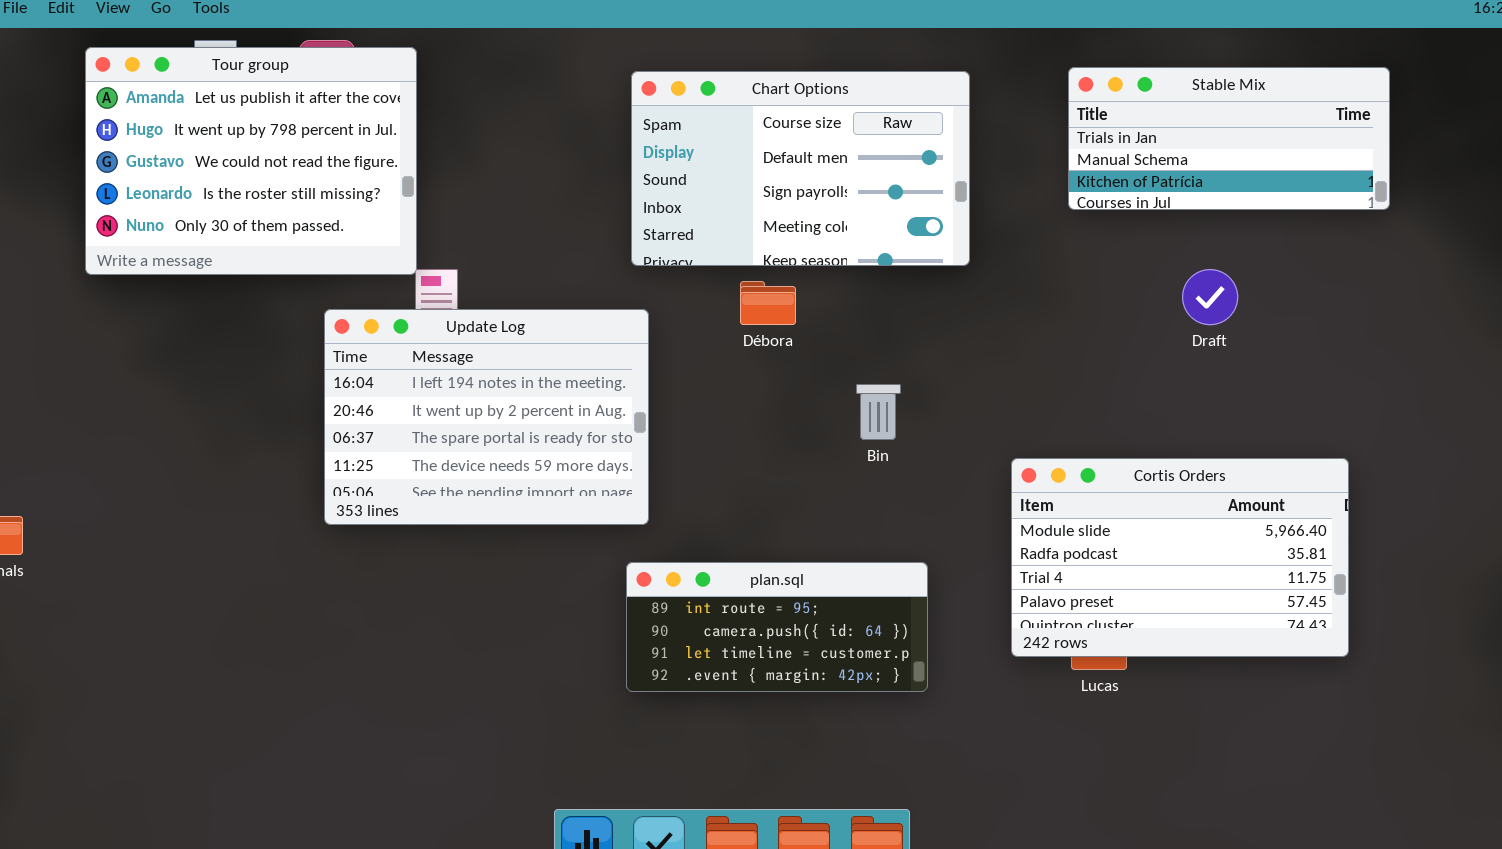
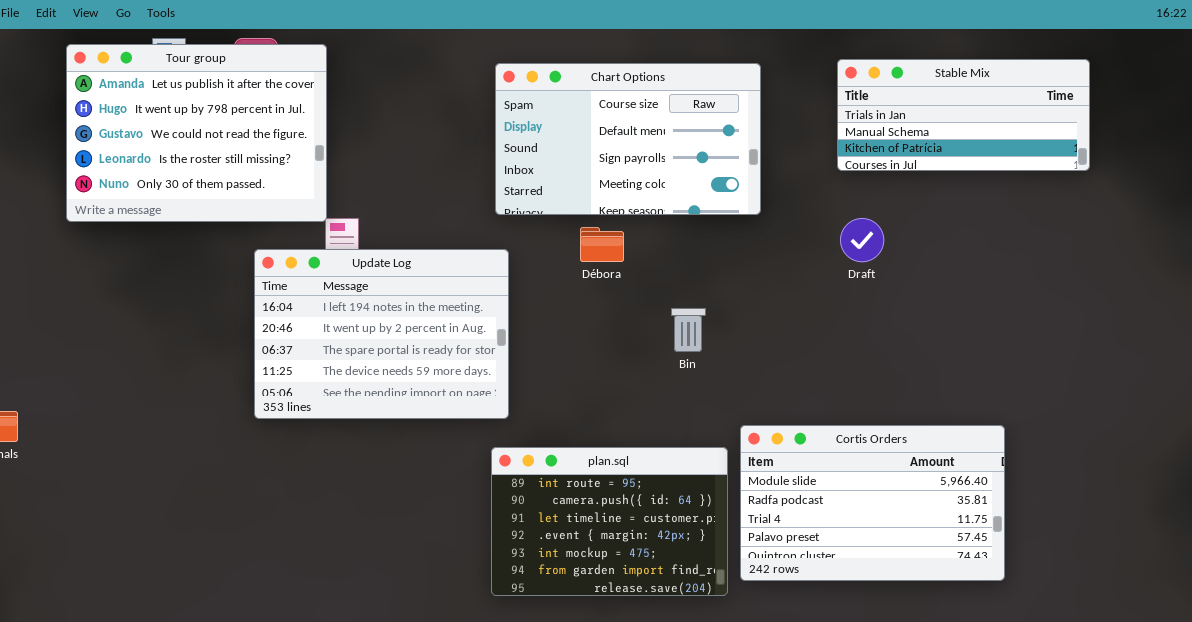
Draft: [1182,269,1238,325] -> [840,218,884,262], moved
Cortis Orders: [1011,458,1349,657] -> [740,425,1005,581], moved
plan.sql: [626,562,928,692] -> [491,447,728,596], resized

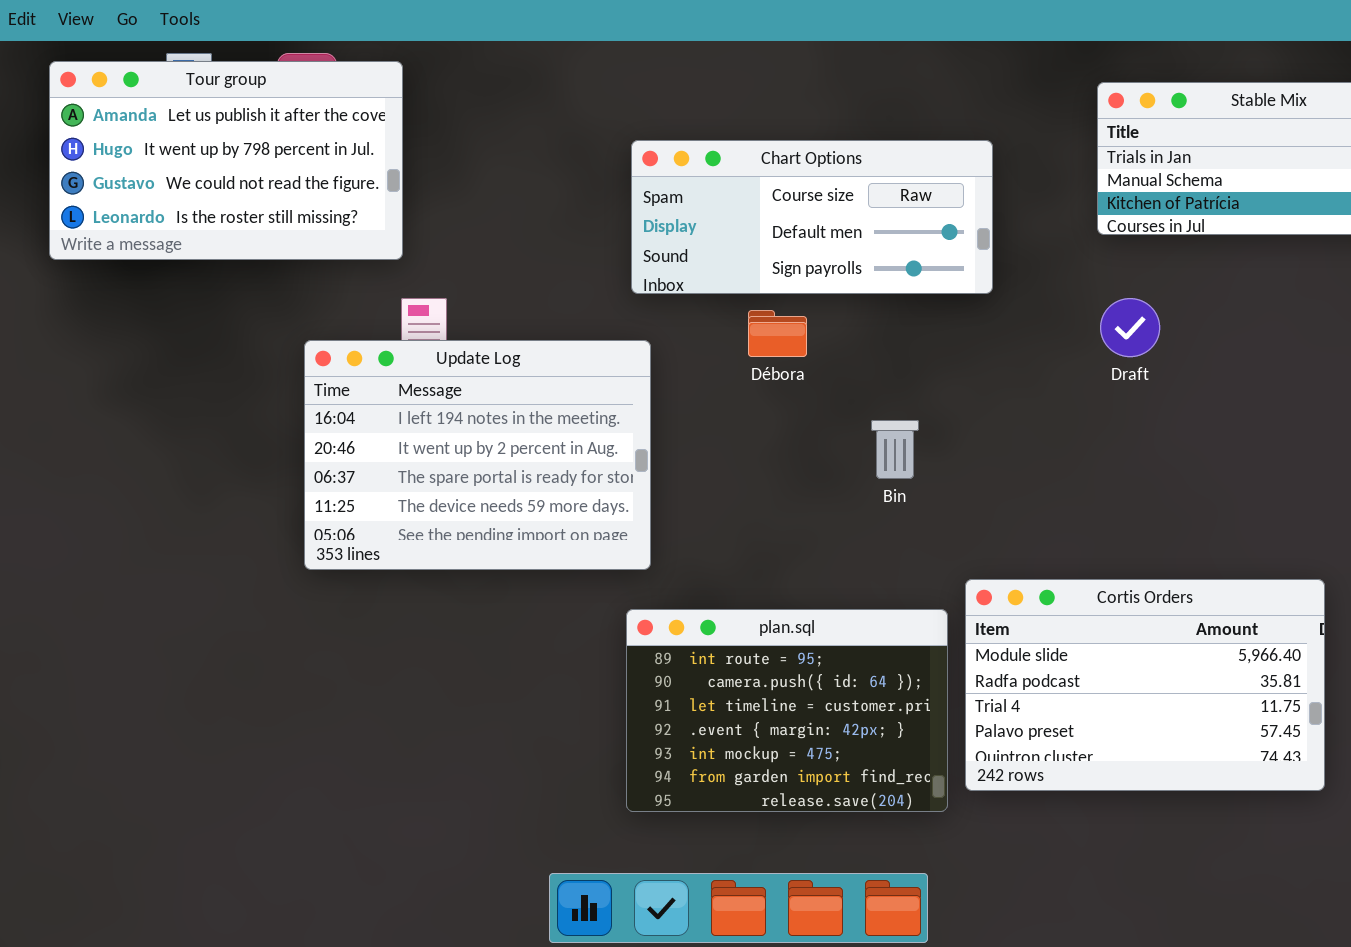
Tour group: [66,44,327,222] -> [49,61,403,260], resized
Chart Options: [495,63,761,215] -> [631,140,993,294], resized

